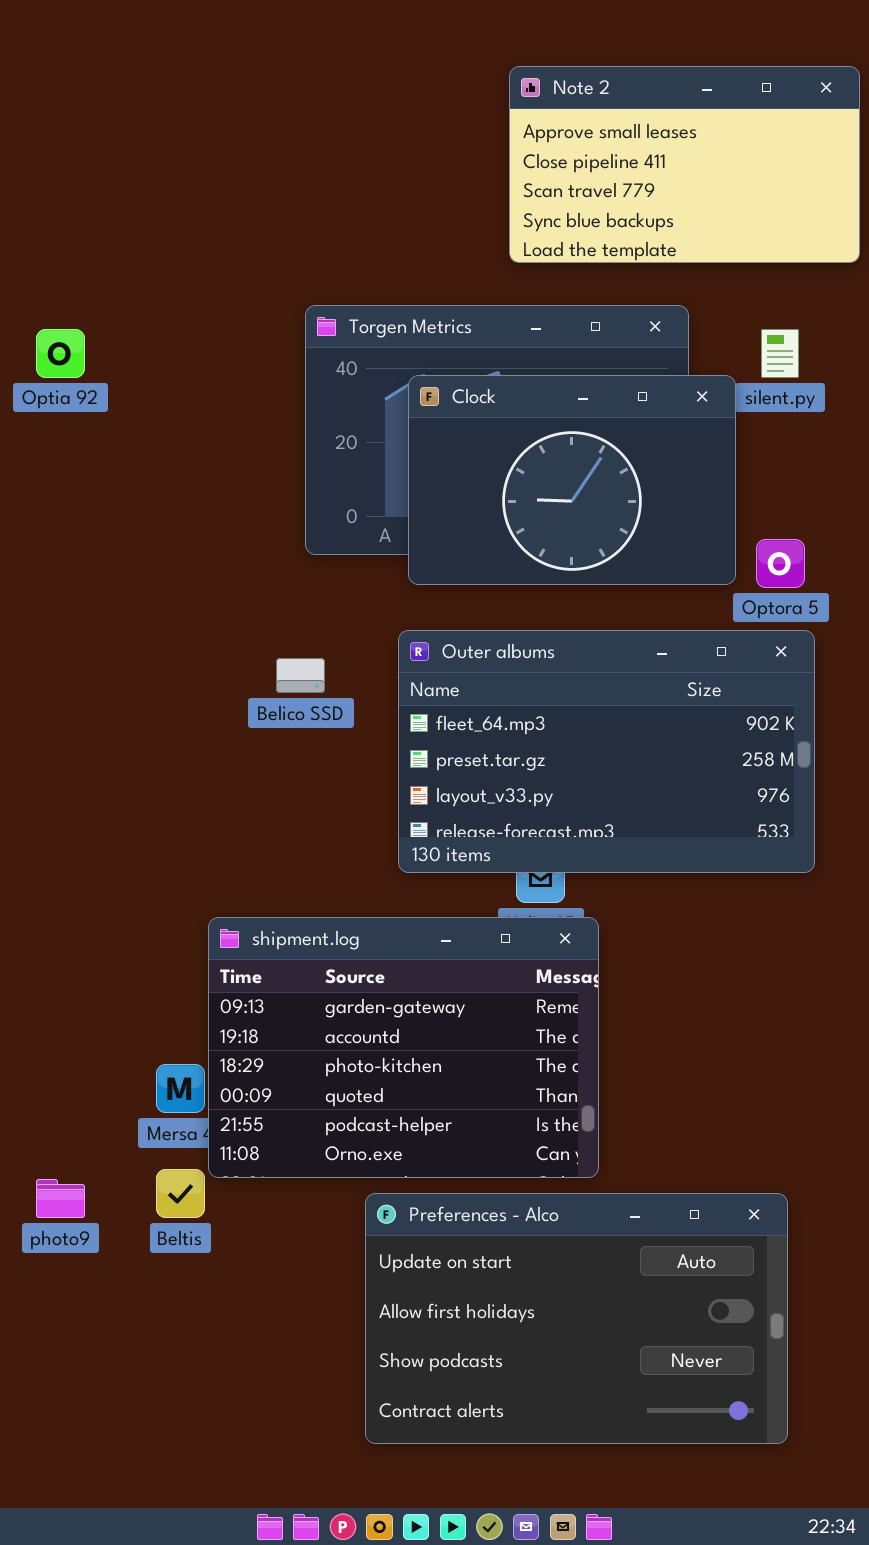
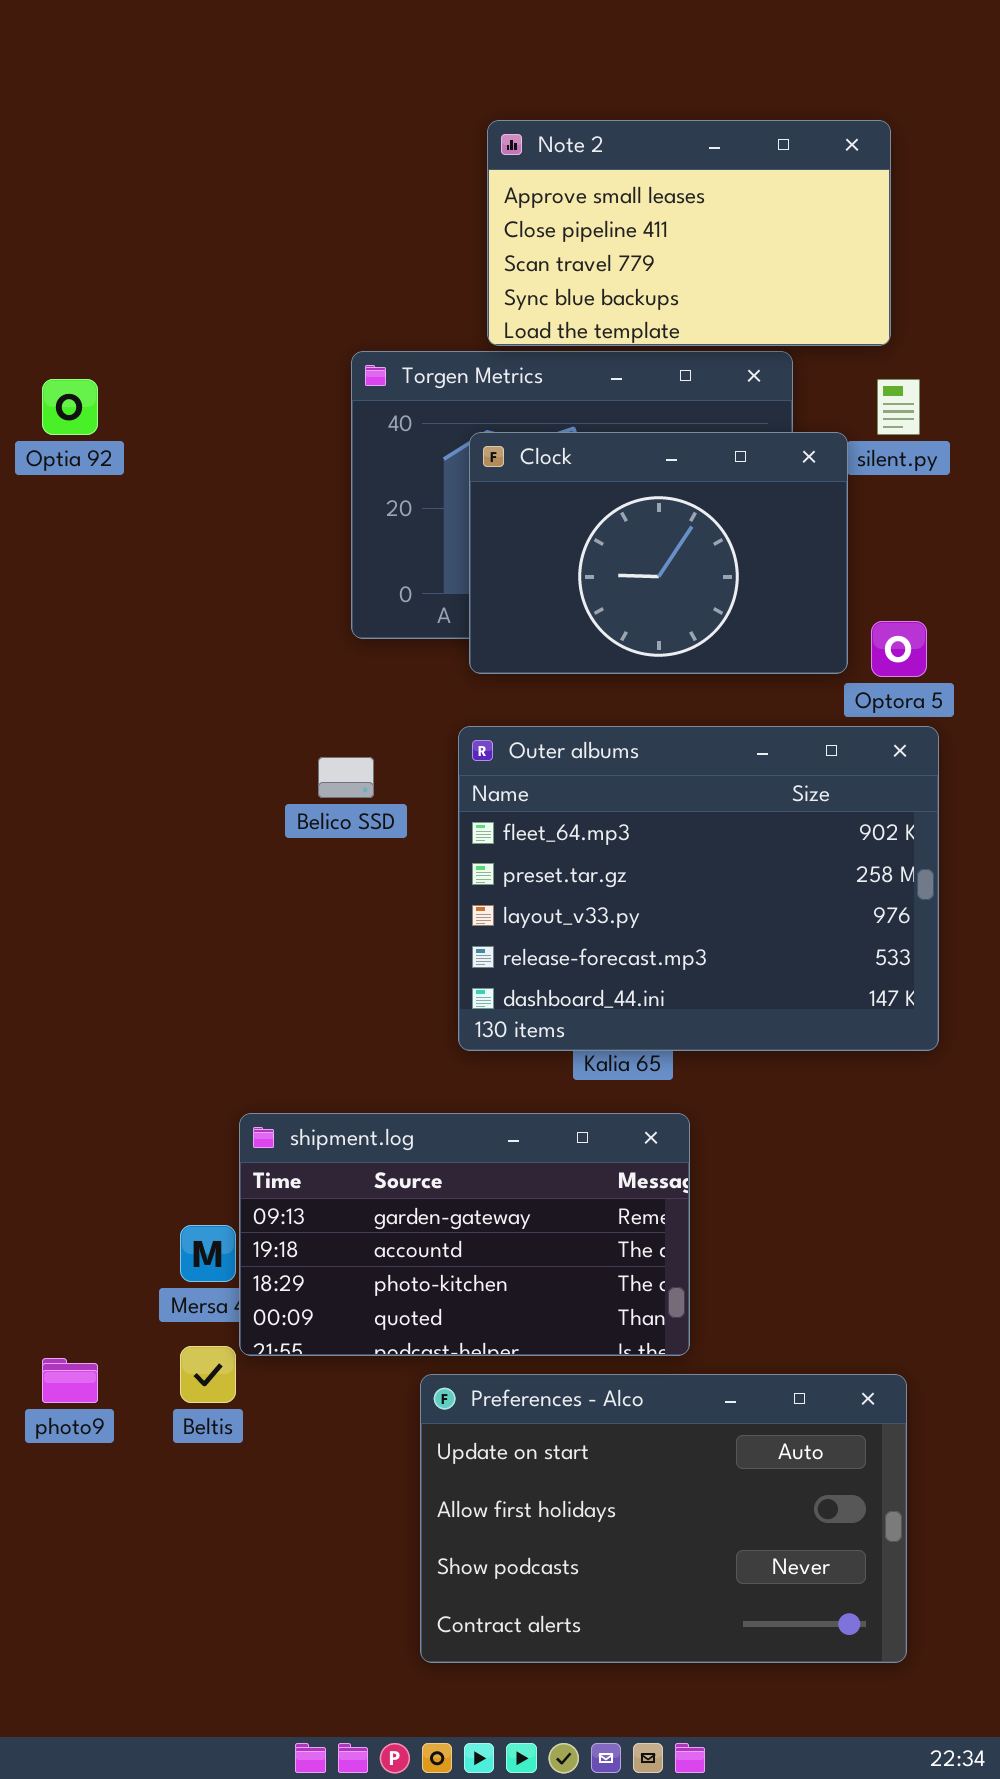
Note 2: [509,66,860,263] -> [487,120,891,346], moved
Outer albums: [398,630,815,873] -> [458,726,939,1051], resized
shipment.log: [208,917,599,1178] -> [239,1113,690,1356], resized

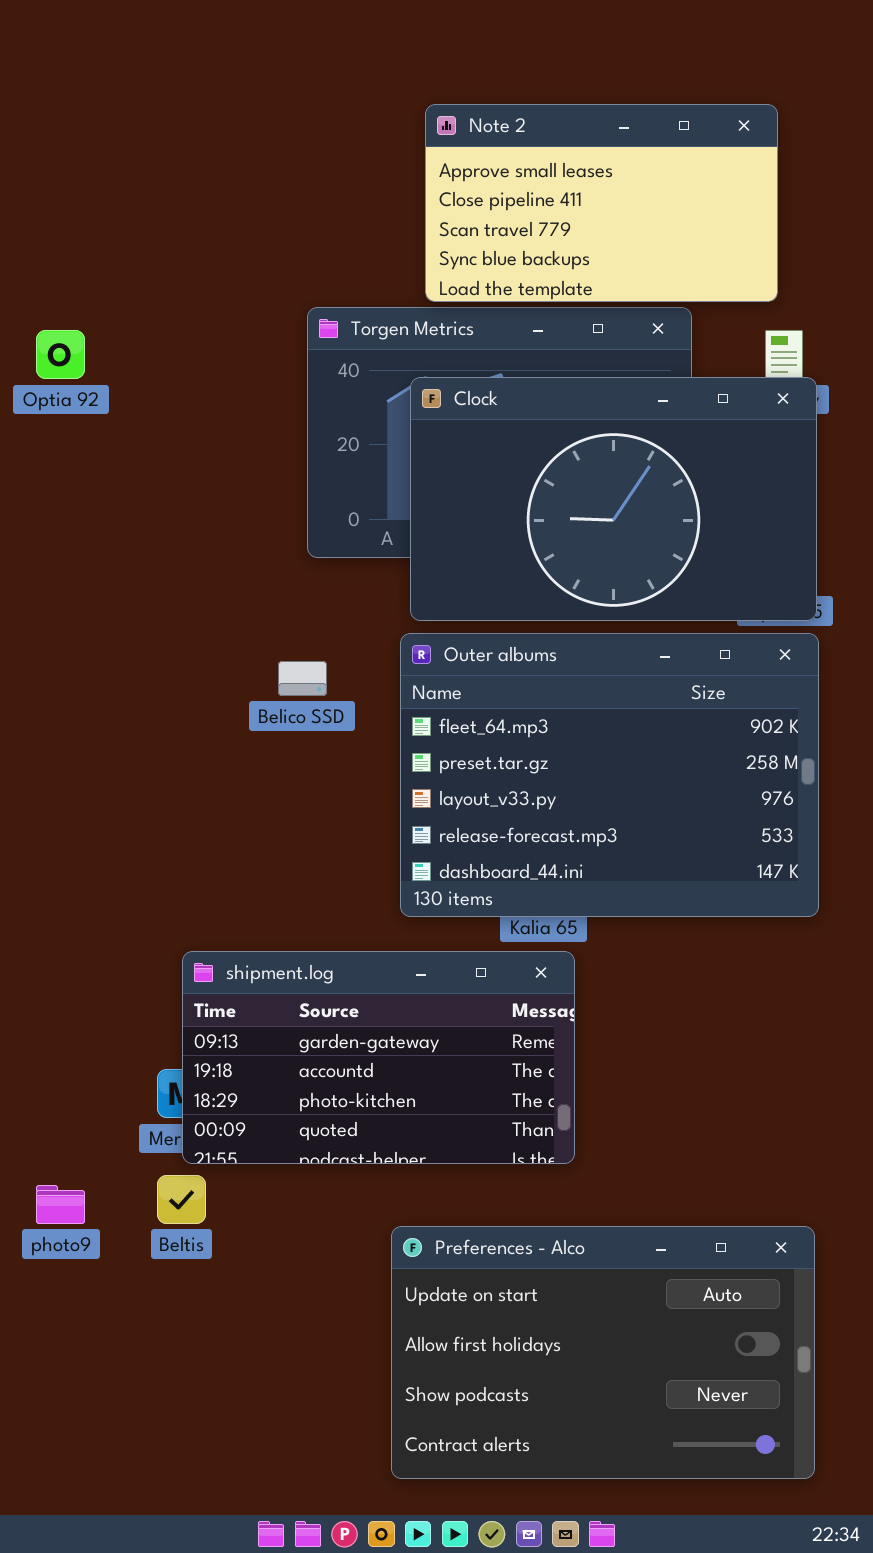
Clock: [469,432,848,674] -> [410,377,817,621], resized
shipment.log: [239,1113,690,1356] -> [182,951,575,1164], moved
Preferences - Alco: [420,1374,907,1663] -> [391,1226,815,1479], moved

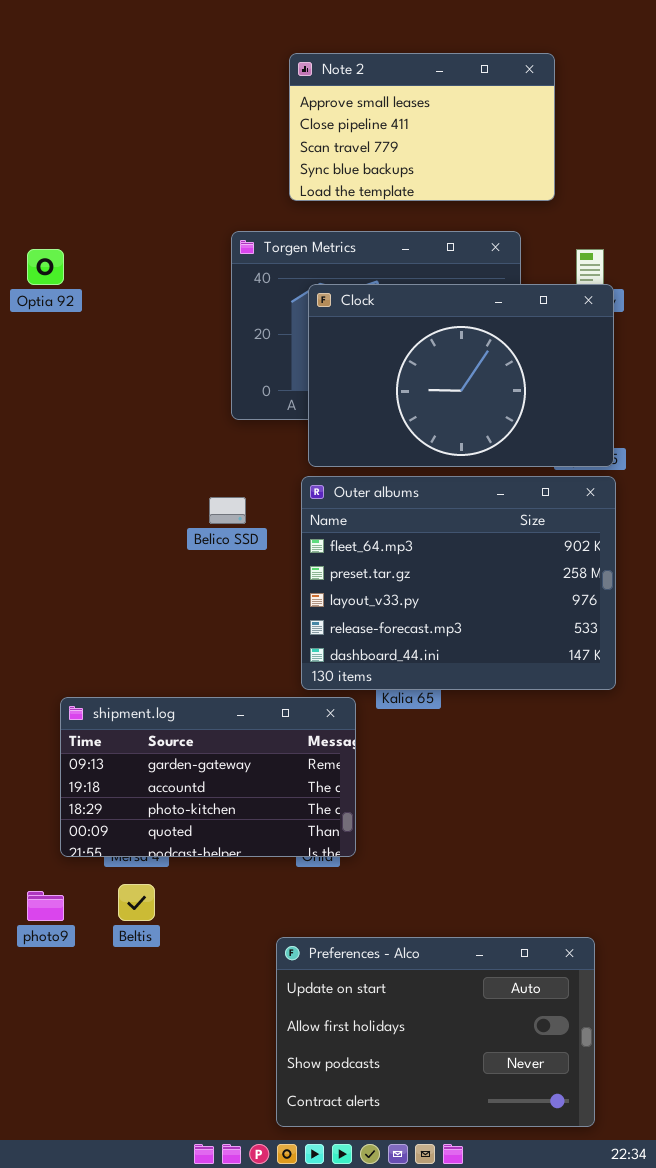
Note 2: [425,104,778,302] -> [289,53,555,201], moved
shipment.log: [182,951,575,1164] -> [60,697,356,857], moved
Preferences - Alco: [391,1226,815,1479] -> [276,937,595,1127], moved

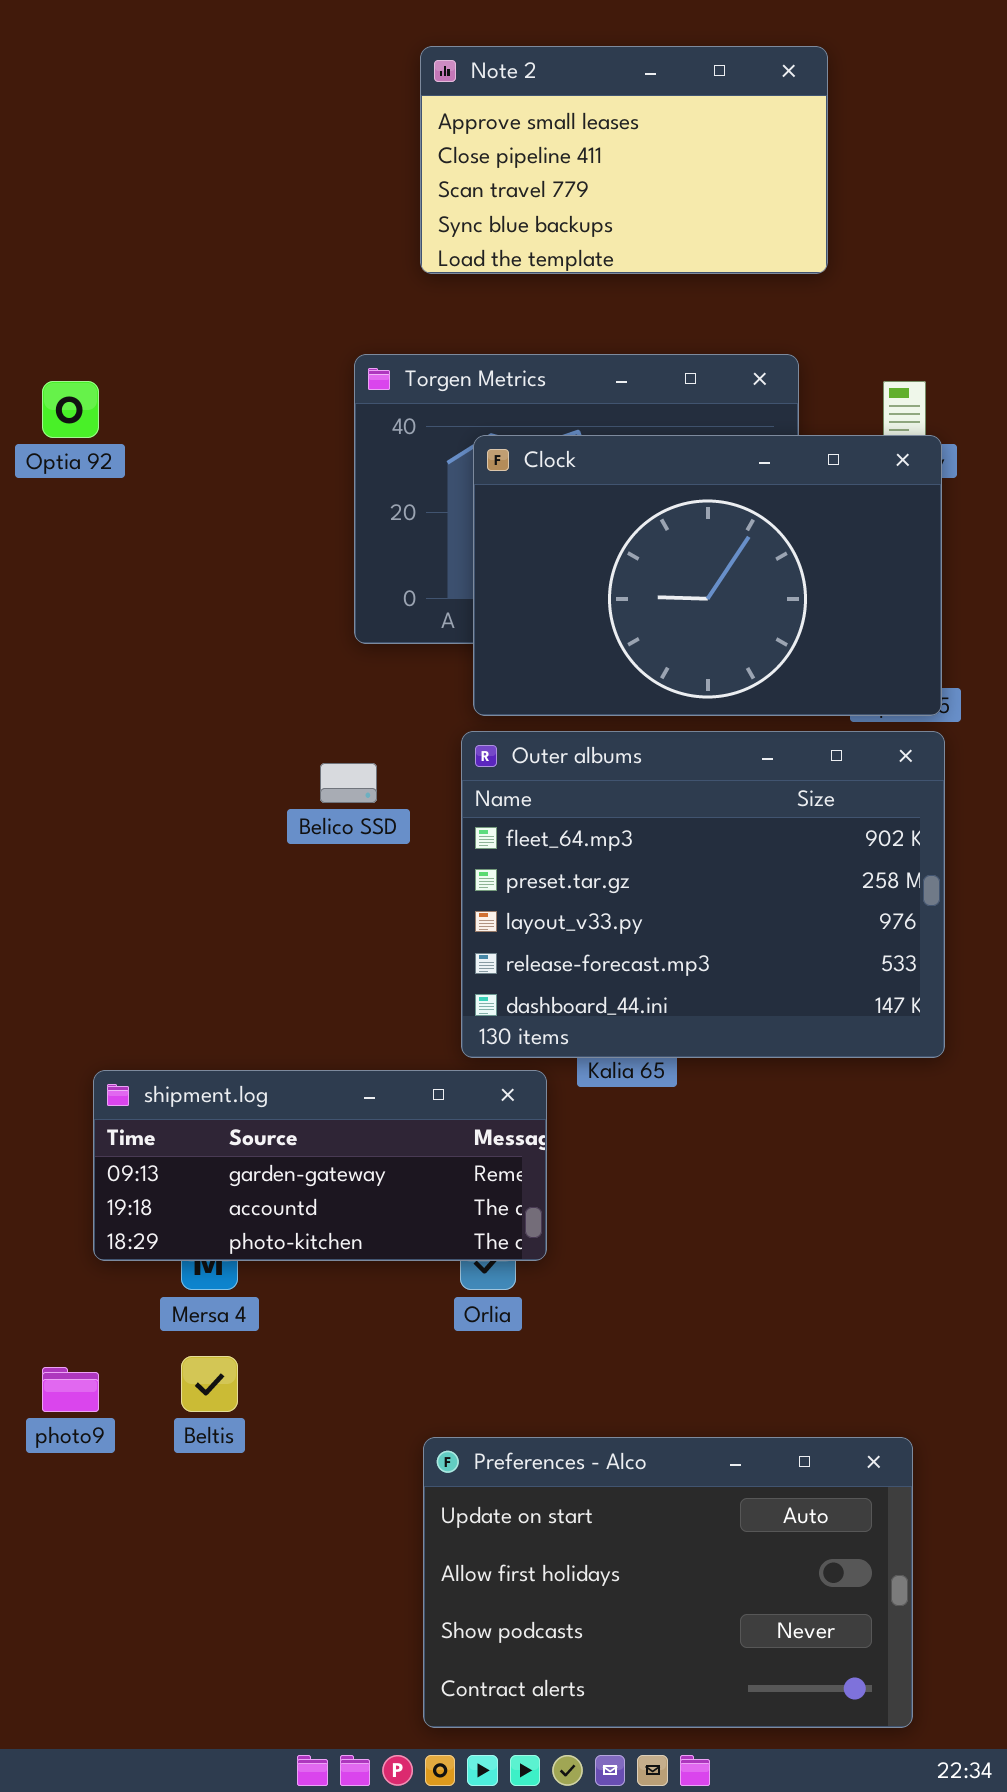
Note 2: [289,53,555,201] -> [420,46,828,274], moved
shipment.log: [60,697,356,857] -> [93,1070,547,1261], resized

